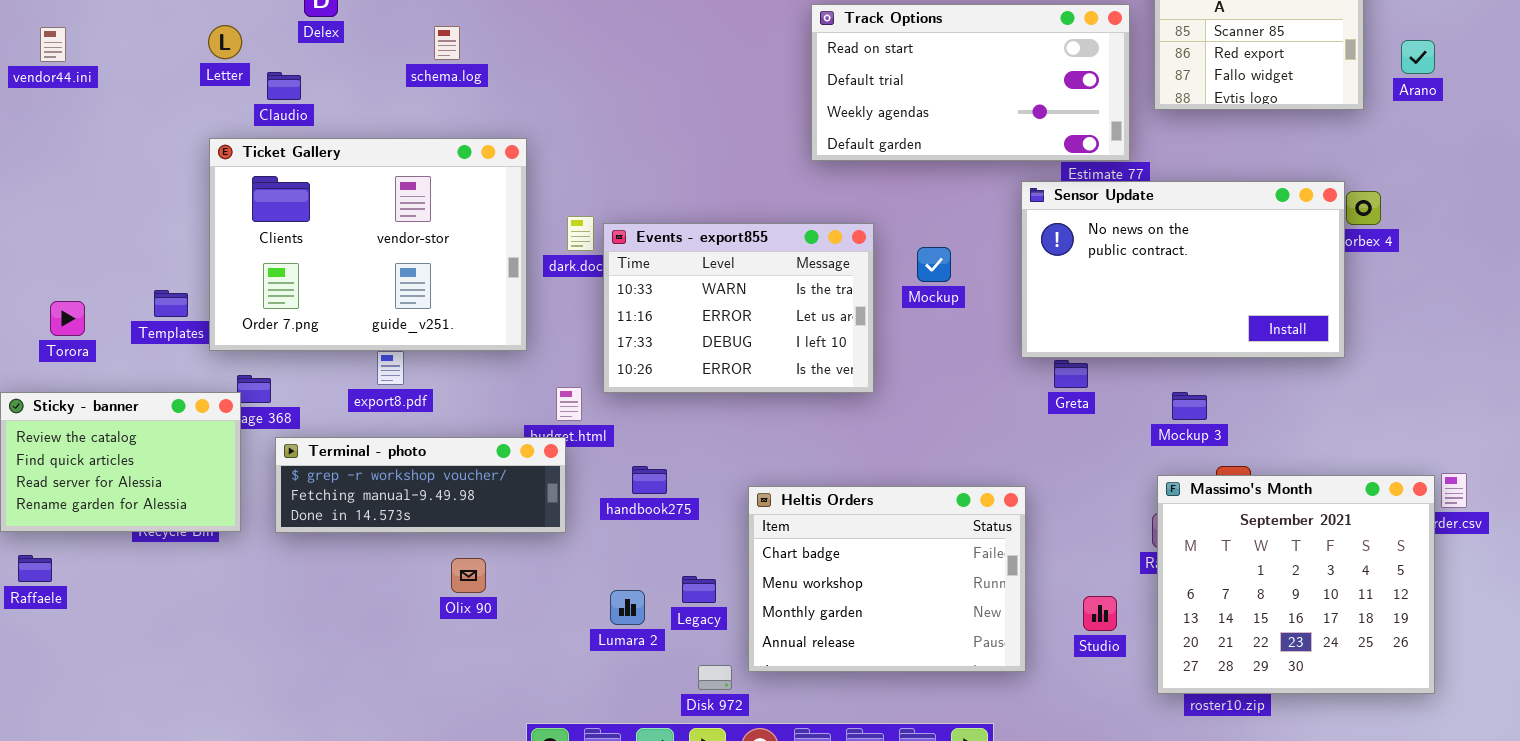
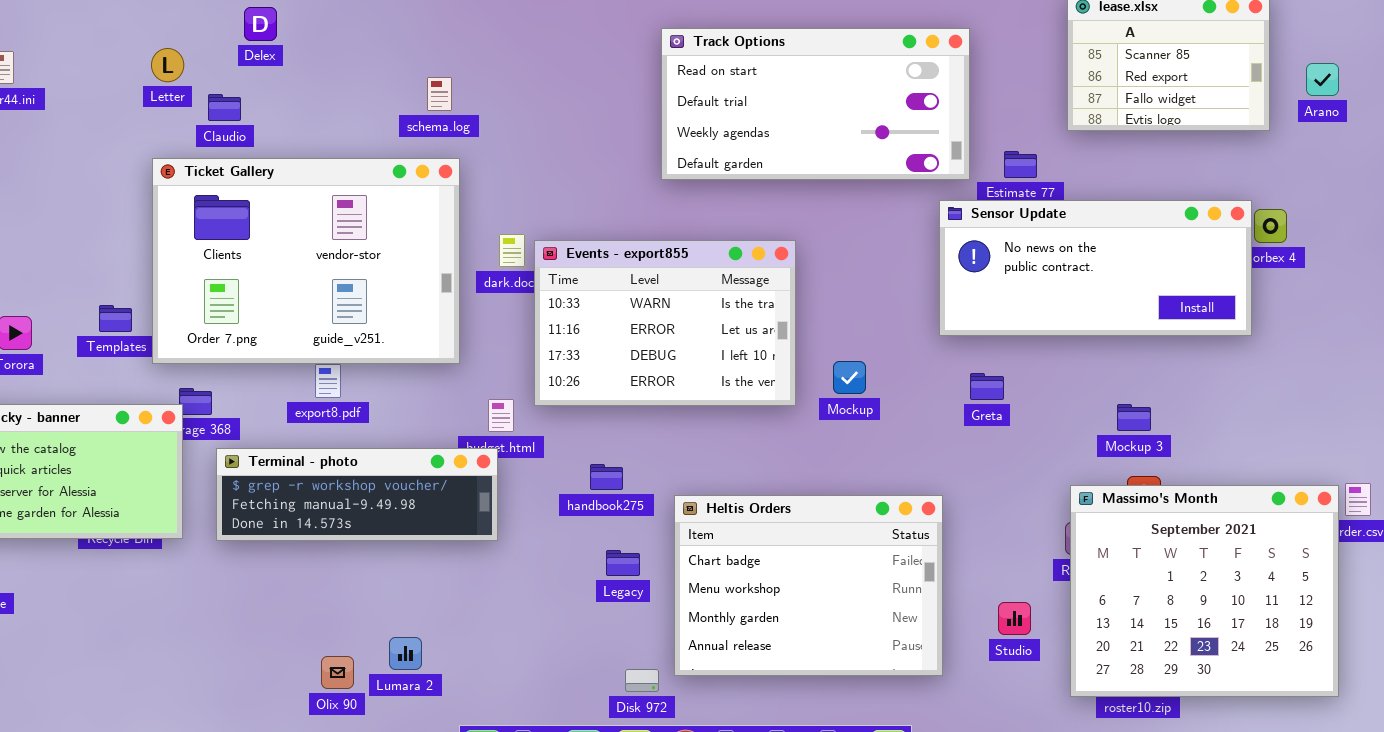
Track Options: [811,4,1130,161] -> [661,28,970,180], moved
schema.log: [434,26,460,60] -> [427,77,452,111], moved
Sensor Update: [1021,181,1345,358] -> [939,200,1252,336], resized
Mockup: [917,247,951,282] -> [833,361,866,394], moved
Mockup 3: [1172,392,1207,420] -> [1117,404,1151,431], moved
handbook275: [632,466,667,494] -> [590,464,623,490], moved
Olix 90: [451,558,486,593] -> [321,656,354,689], moved
Legacy: [682,576,716,603] -> [606,550,640,576], moved
Lumara 2: [610,590,645,625] -> [389,637,422,670], moved

